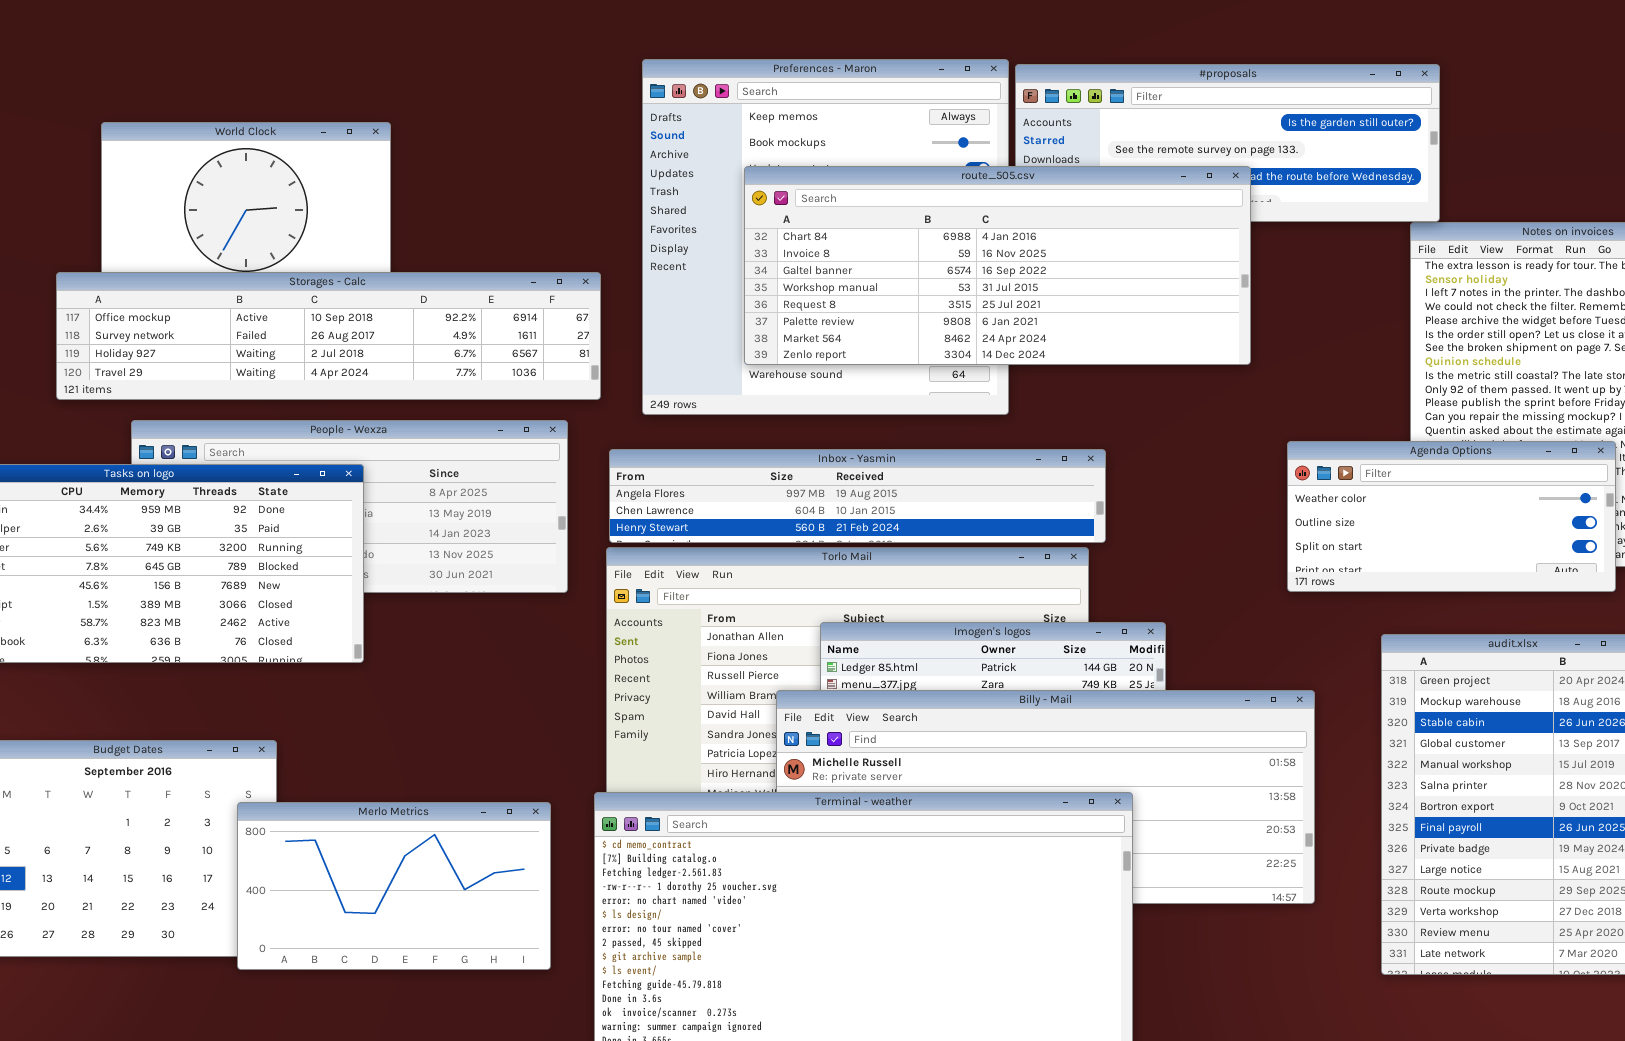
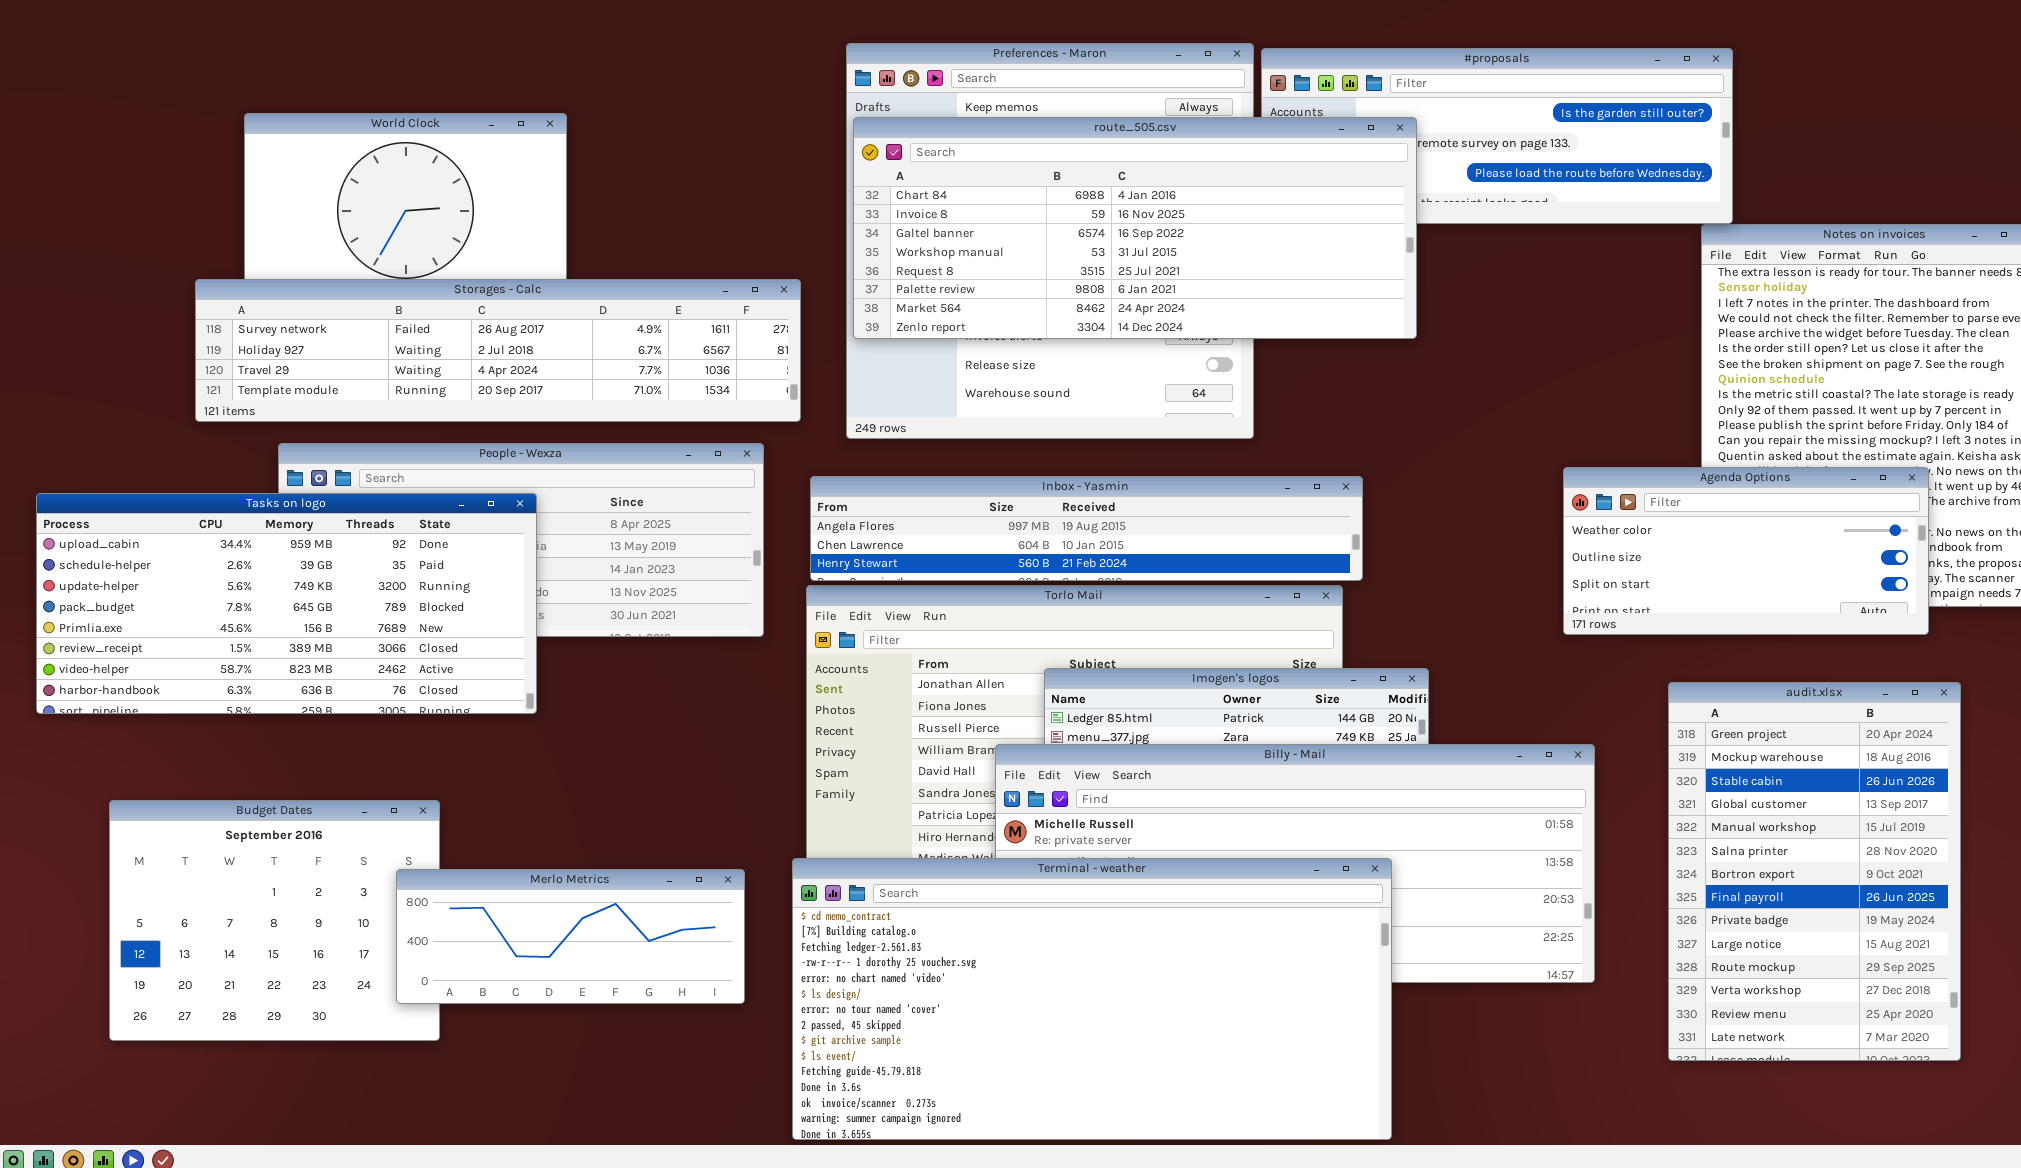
route_505.csv: [744,166,1251,365] -> [853,117,1417,339], moved
Storages - Calc: [56,272,601,400] -> [195,279,801,422], scrolled down 1 row
Merlo Metrics: [237,802,551,970] -> [396,869,745,1004], resized

